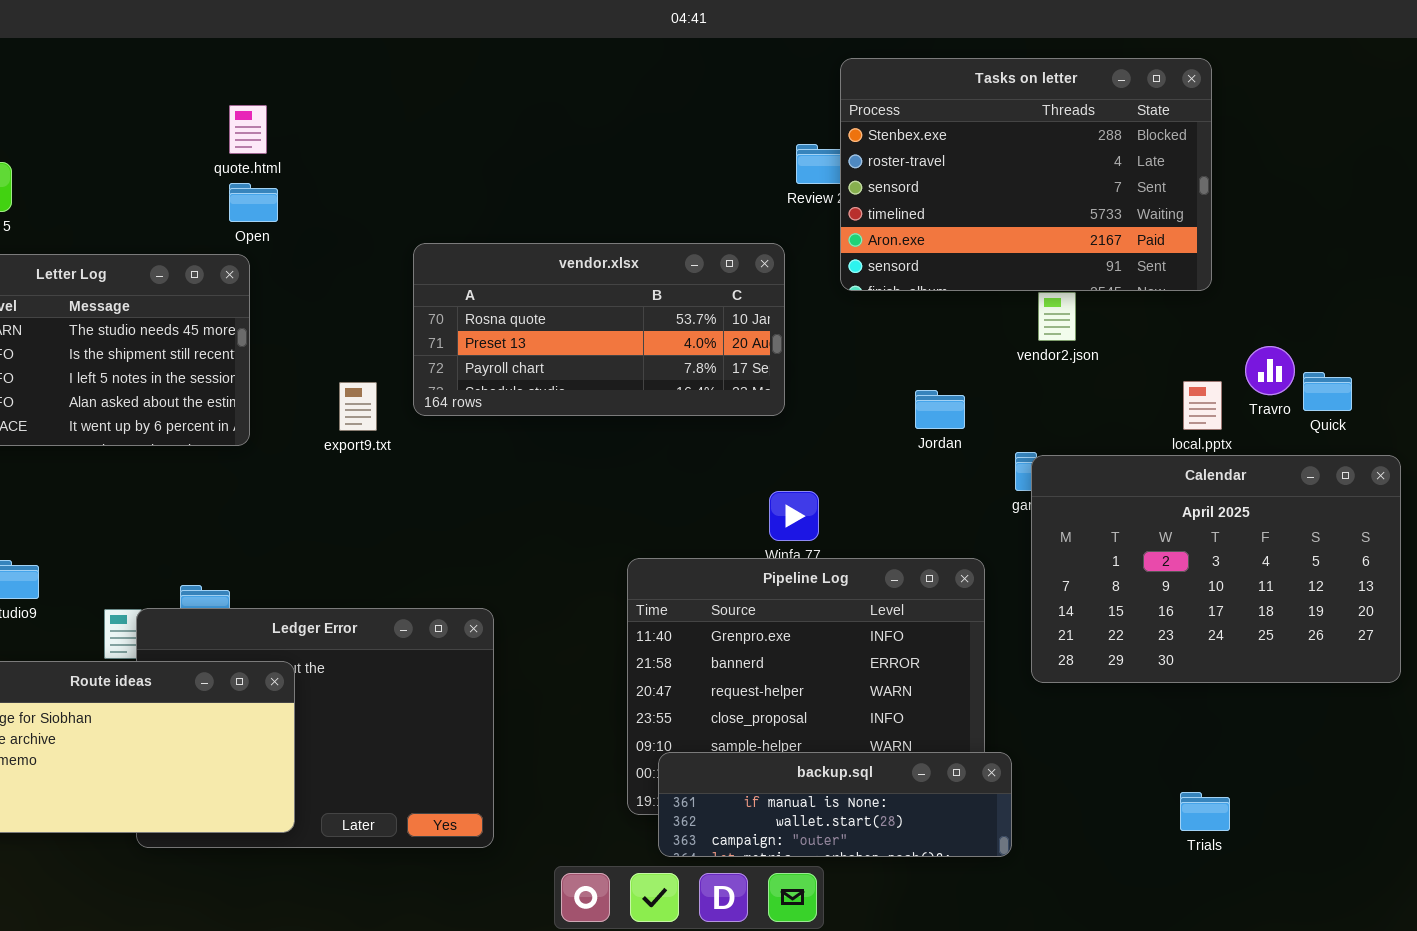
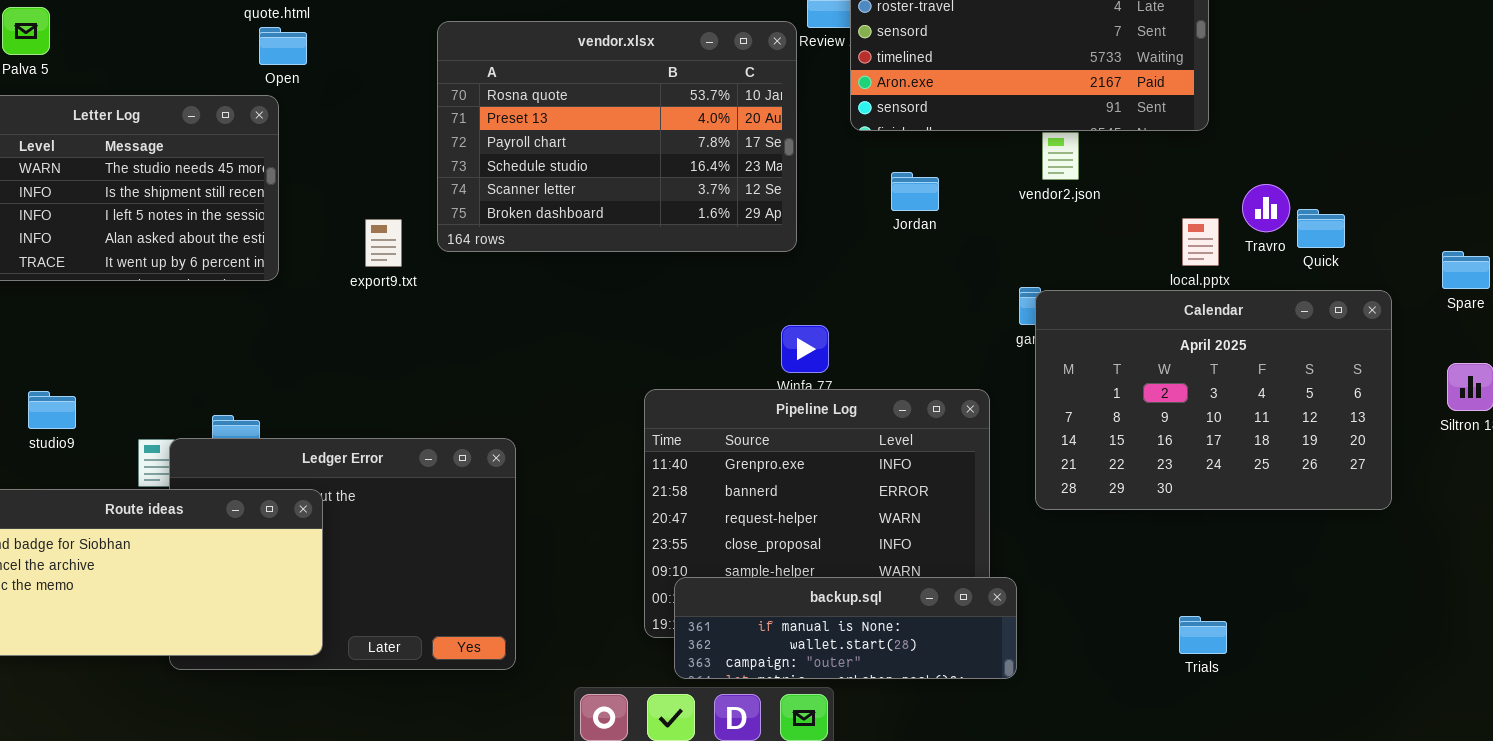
vendor.xlsx: [413,243,785,416] -> [437,21,797,252], resized
Jordan: [915,390,965,429] -> [891,172,939,211], moved

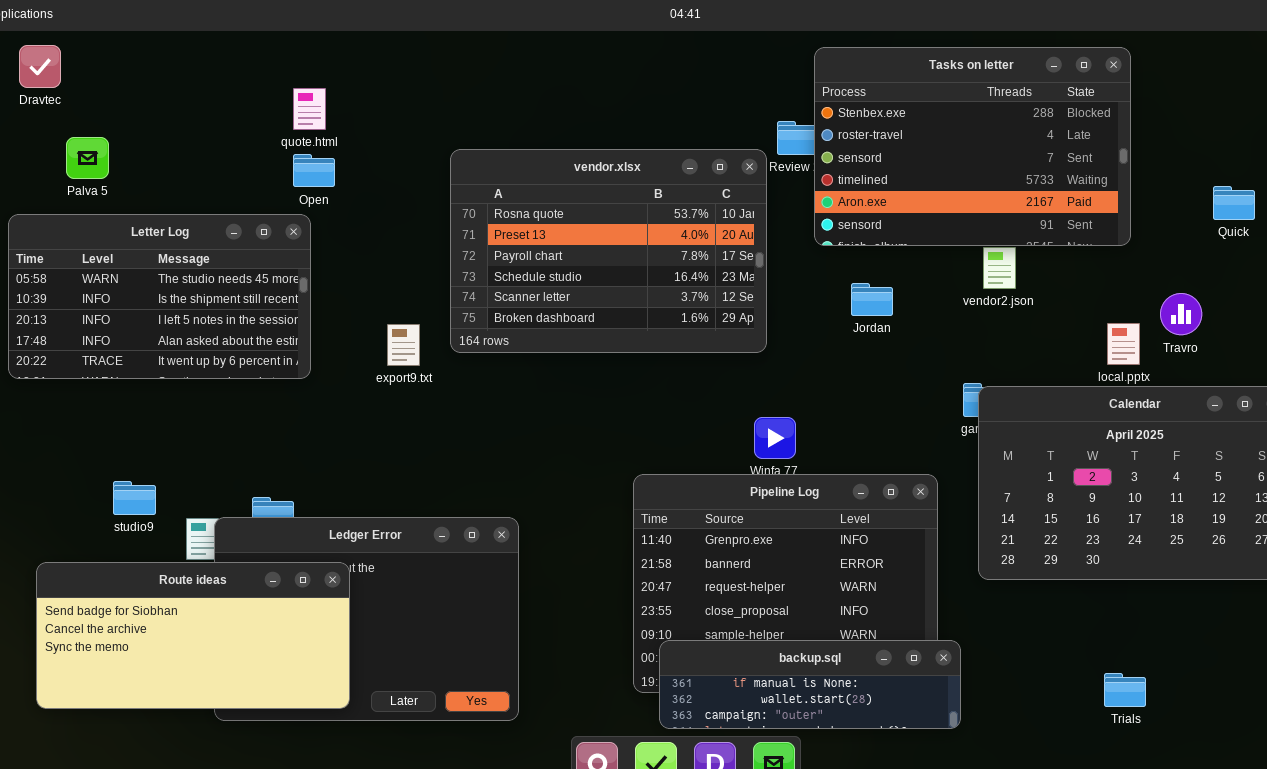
Quick: [1297,209,1345,248] -> [1213,186,1255,220], moved
studio9: [28,391,76,429] -> [113,481,156,515], moved

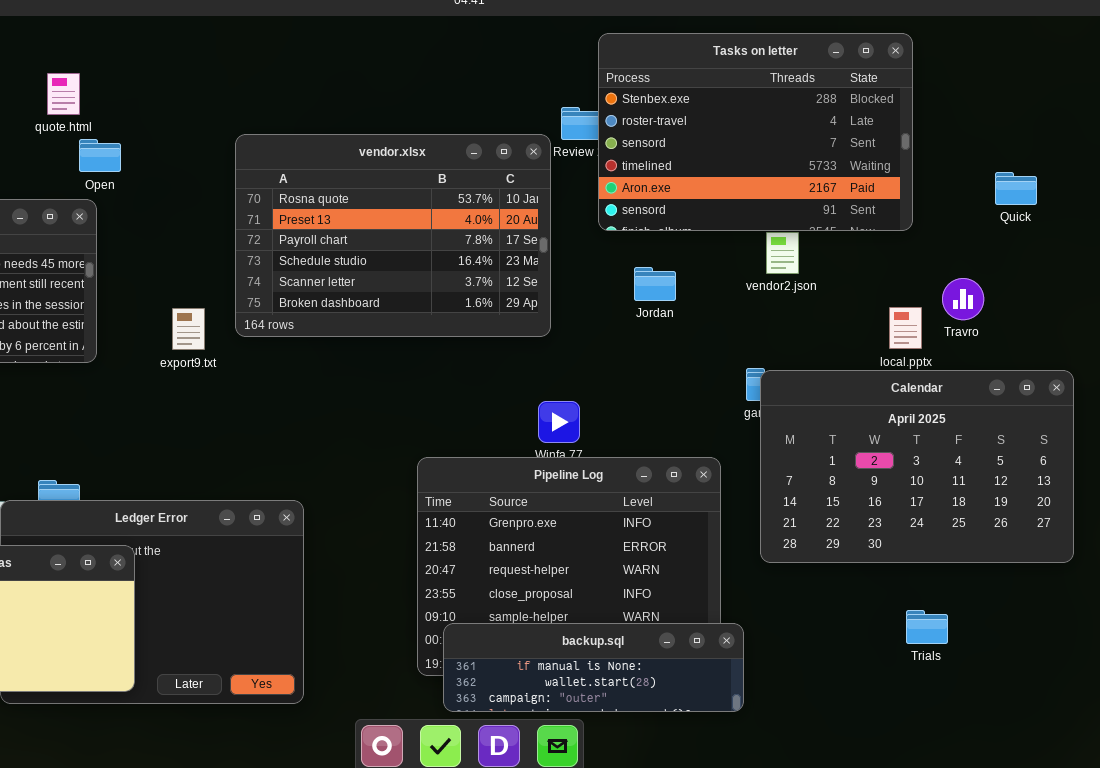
quote.html: [293,88,326,130] -> [47,73,80,115], moved
Trials: [1104,673,1146,707] -> [906,610,948,644], moved

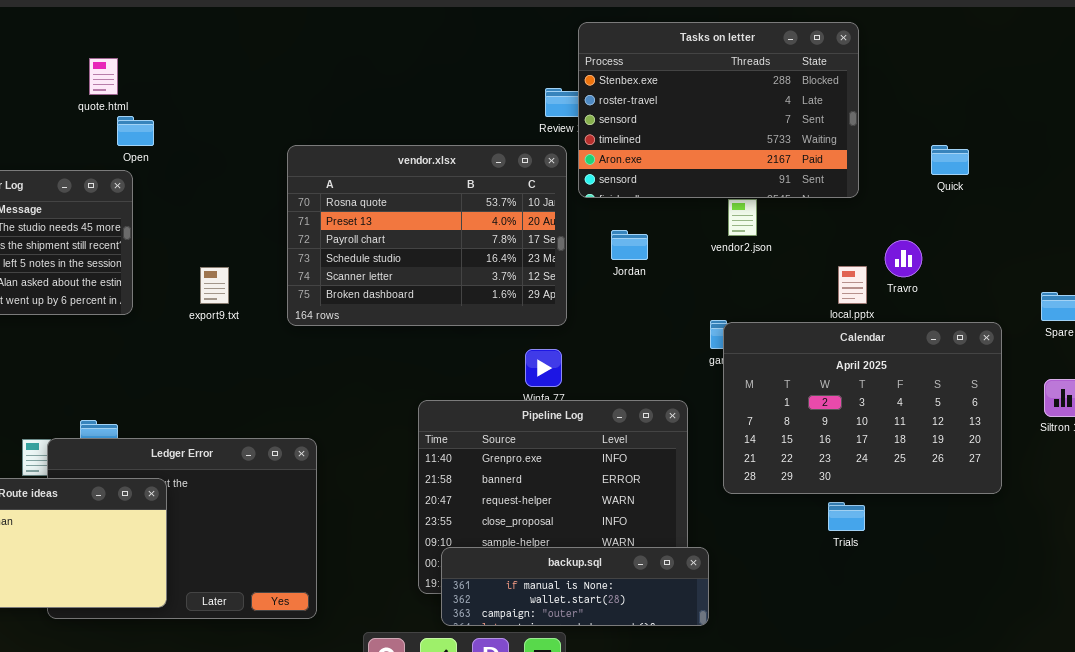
vendor.xlsx: [235,134,551,337] -> [287,145,567,326], moved
Trials: [906,610,948,644] -> [828,502,865,531], moved

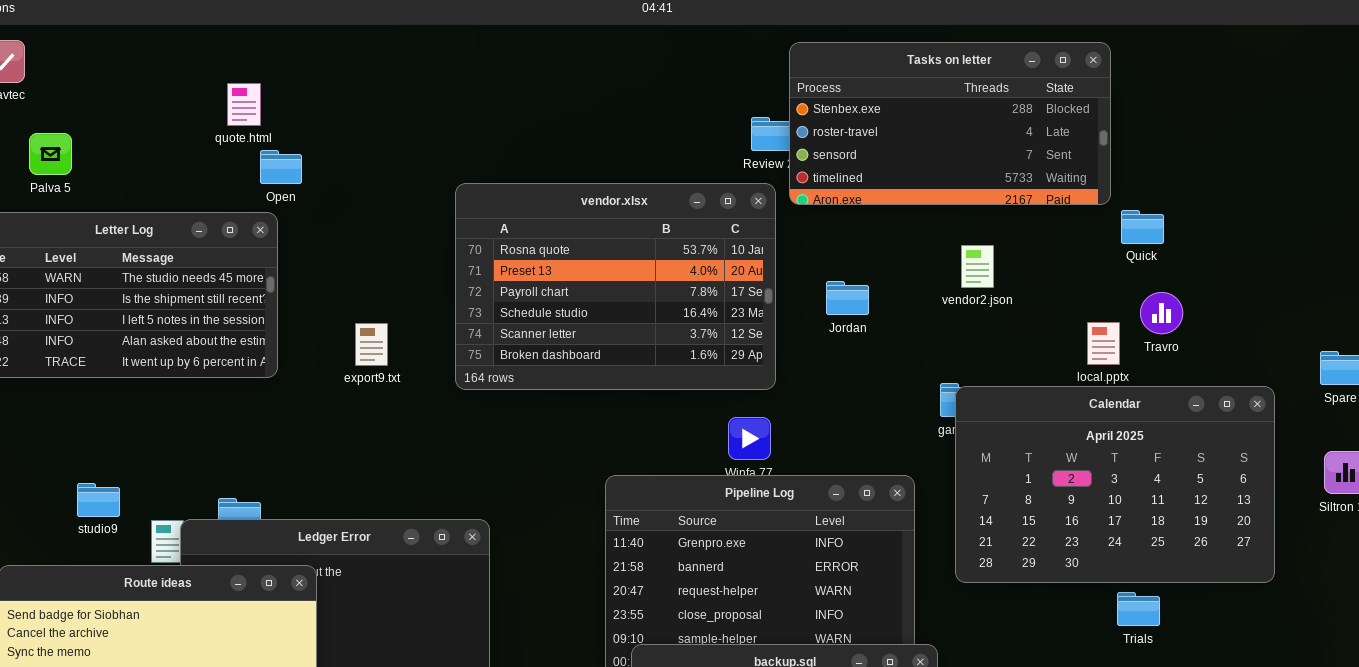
Tasks on letter: [578,22,859,198] -> [789,42,1111,205], resized
Quick: [931,145,969,175] -> [1121,210,1164,244], moved
Trials: [828,502,865,531] -> [1117,592,1160,626], moved

